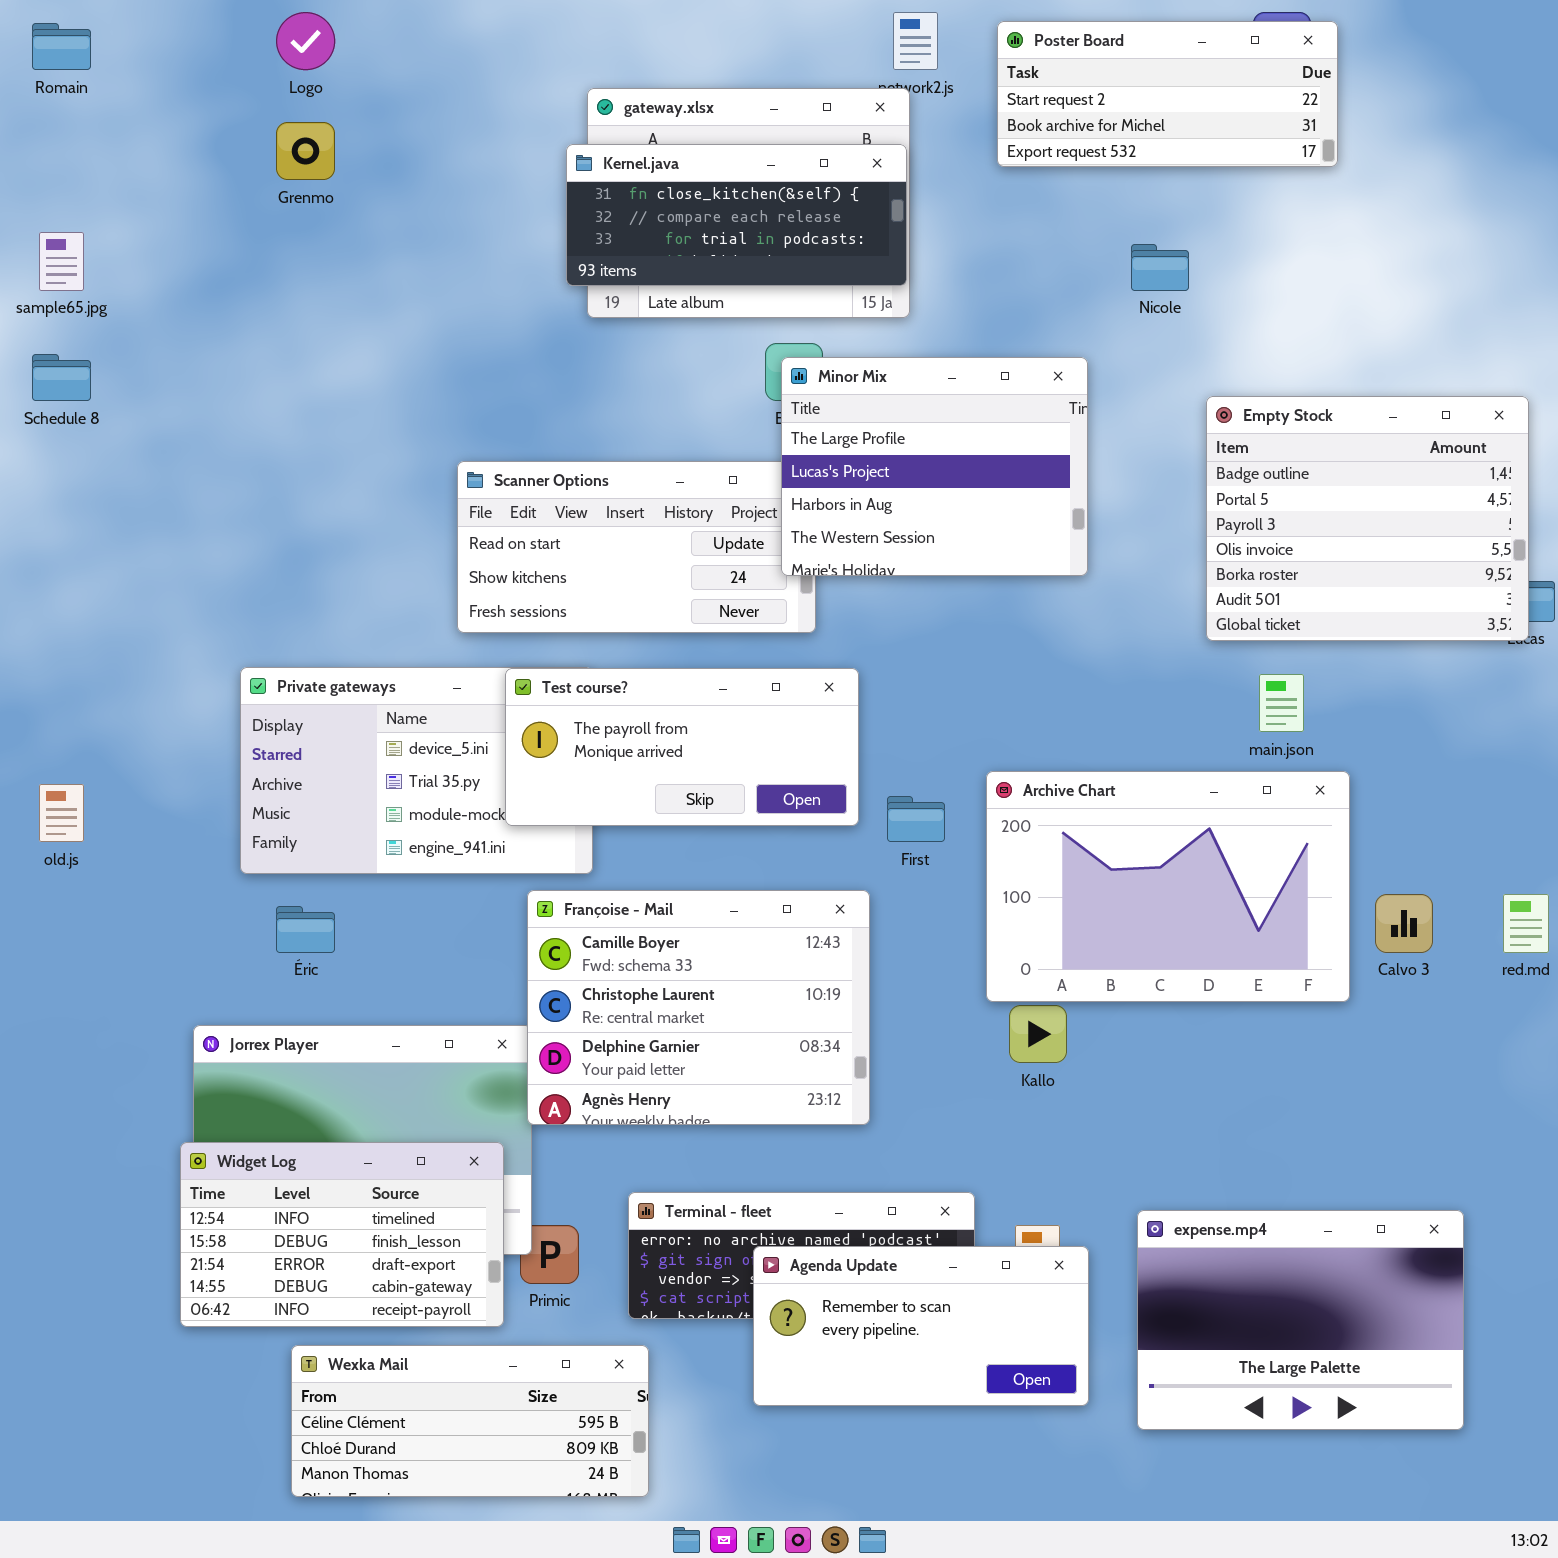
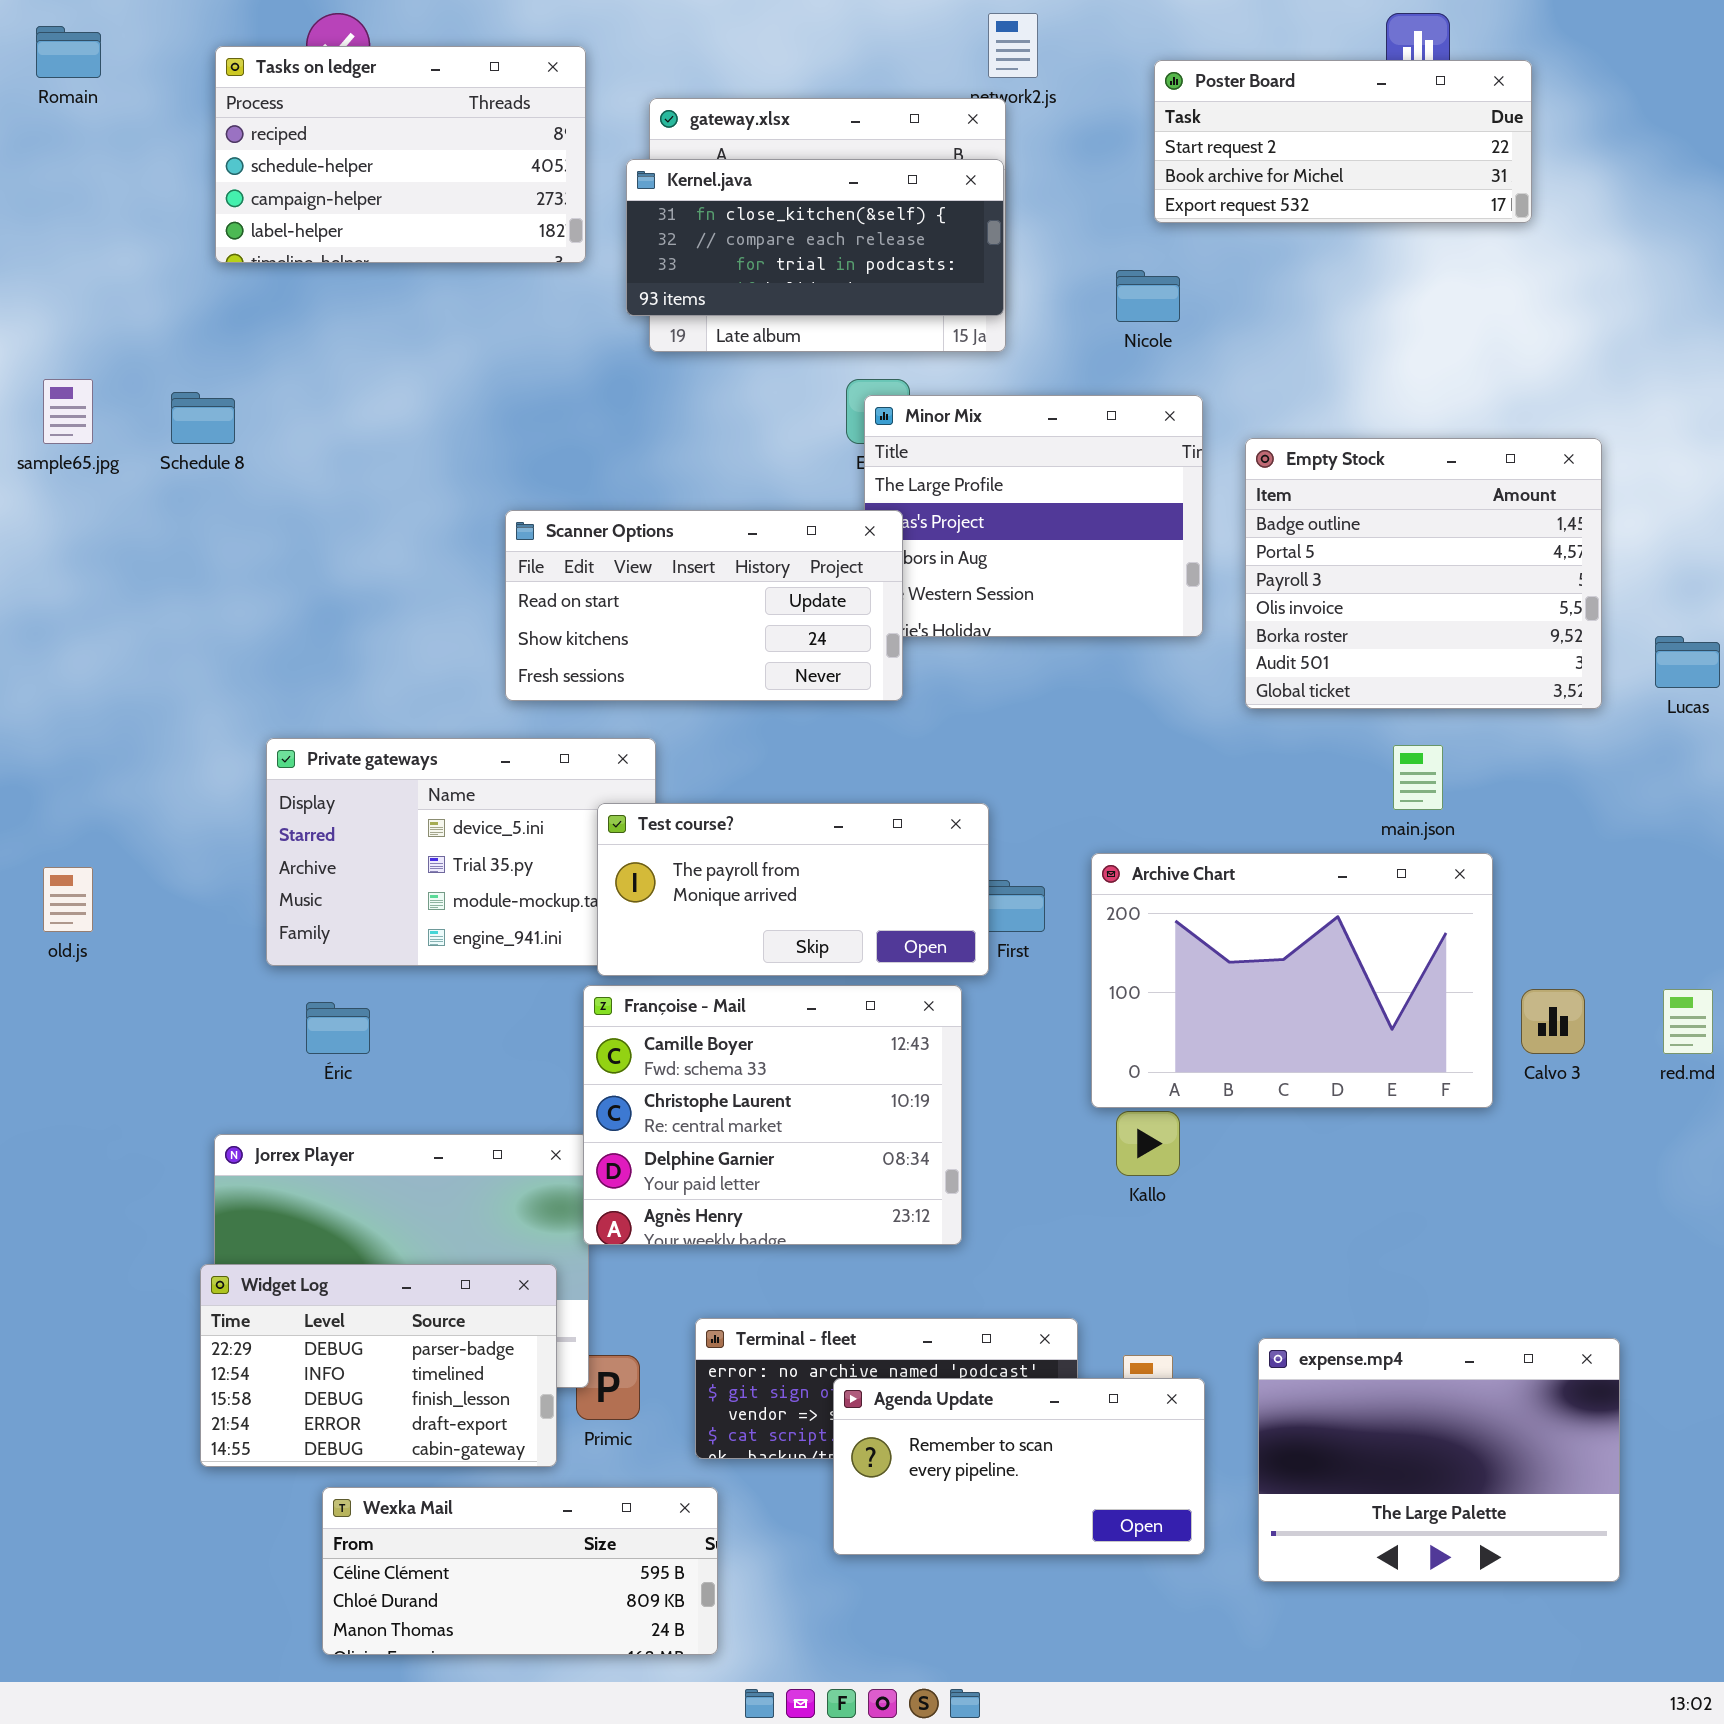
Poster Board: [997,21,1338,167] -> [1154,60,1532,223], moved
Tasks on ledger: none -> [215,46,586,263], opened
sample65.jpg: [39,232,84,291] -> [43,379,93,444], moved
Nicole: [1131,244,1189,291] -> [1116,270,1180,322], moved
Schedule 8: [32,354,91,401] -> [171,392,235,444], moved
Empty Stock: [1206,396,1529,641] -> [1245,438,1602,709], moved
Scanner Options: [457,461,816,633] -> [505,510,903,701], raised
Test course?: [505,668,859,826] -> [597,803,989,976], moved
Widget Log: [180,1142,504,1327] -> [200,1264,557,1467], scrolled up 1 row

